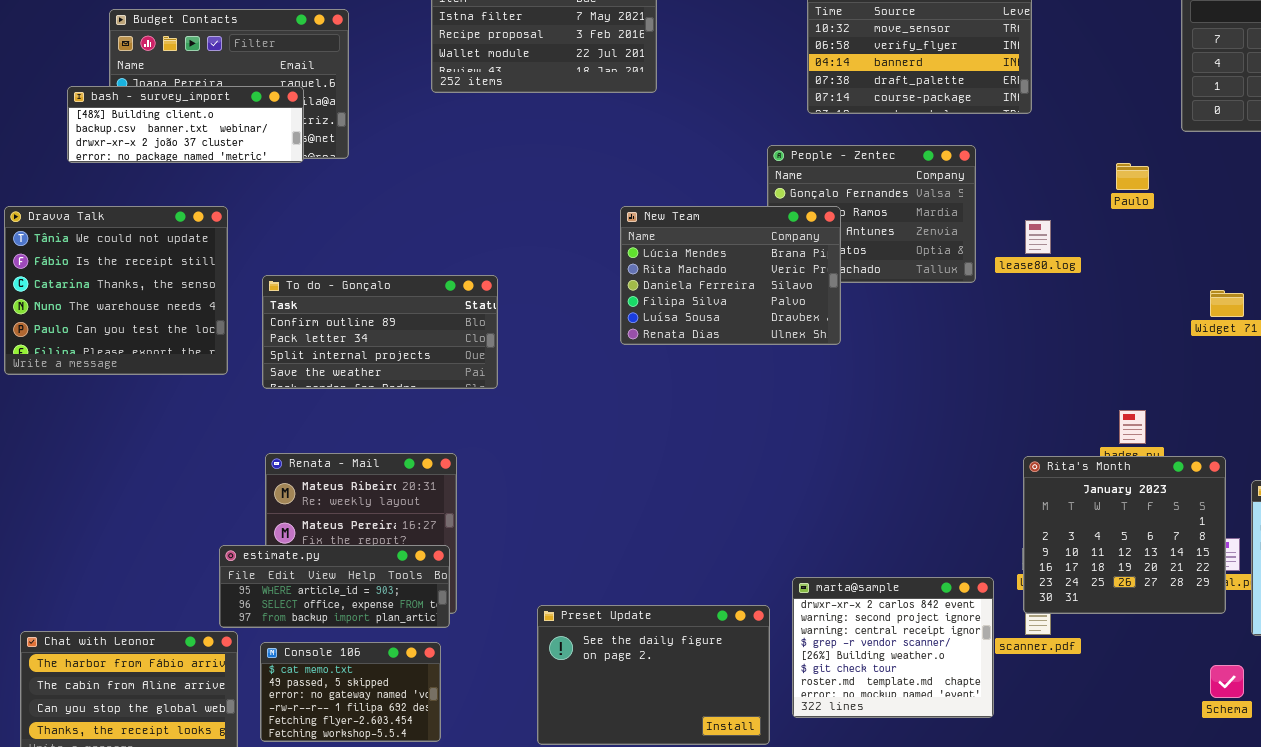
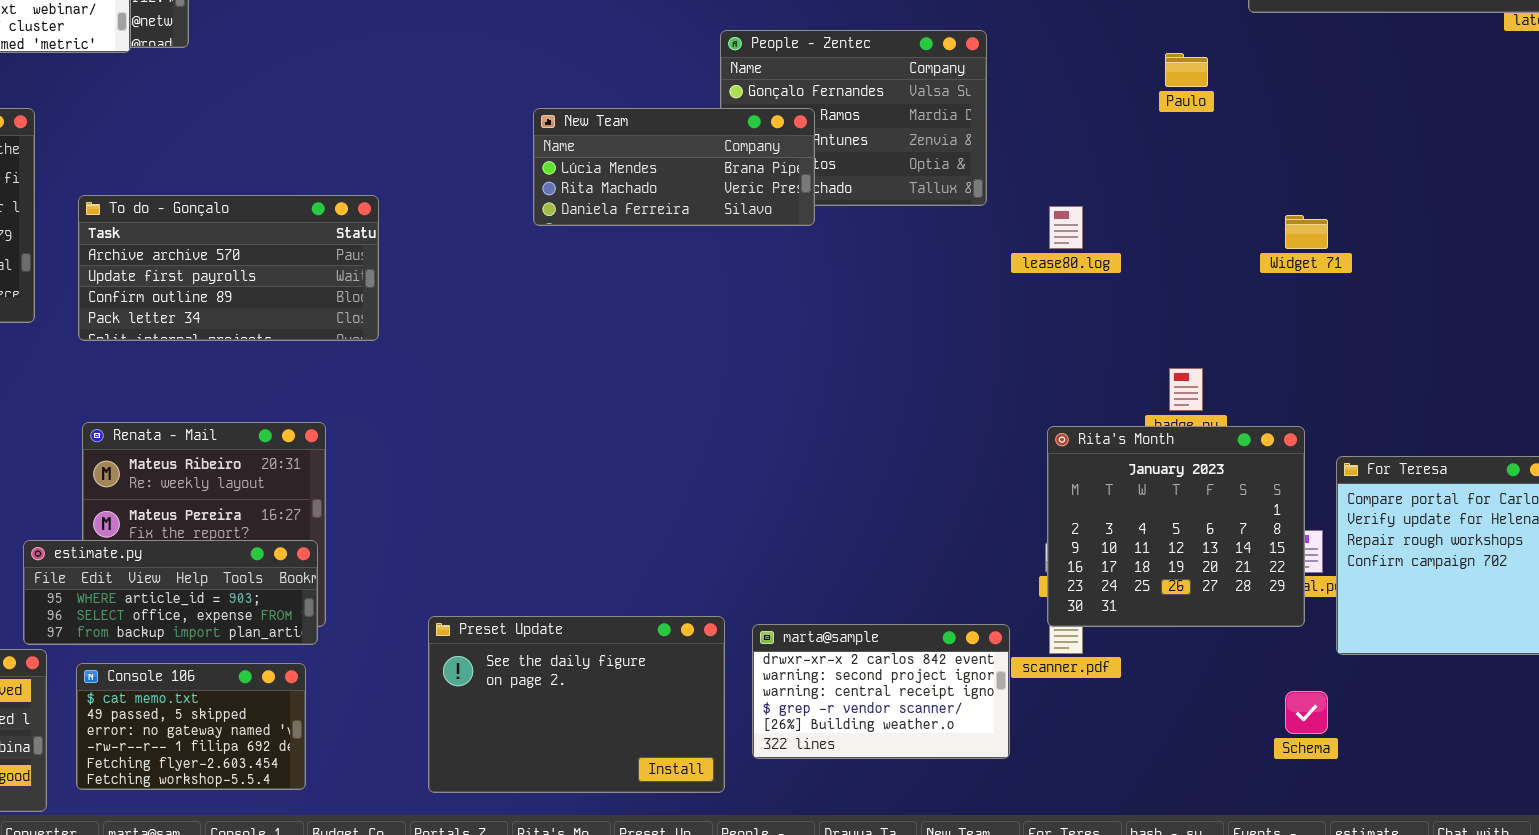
New Team: [620,206,841,345] -> [533,108,815,226], resized
lease80.log: [1025,220,1051,254] -> [1049,206,1083,249], moved
To do - Gonçalo: [262,275,498,389] -> [78,195,379,341], scrolled up 2 rows
marta@sample: [792,577,994,718] -> [752,624,1010,759], resized

